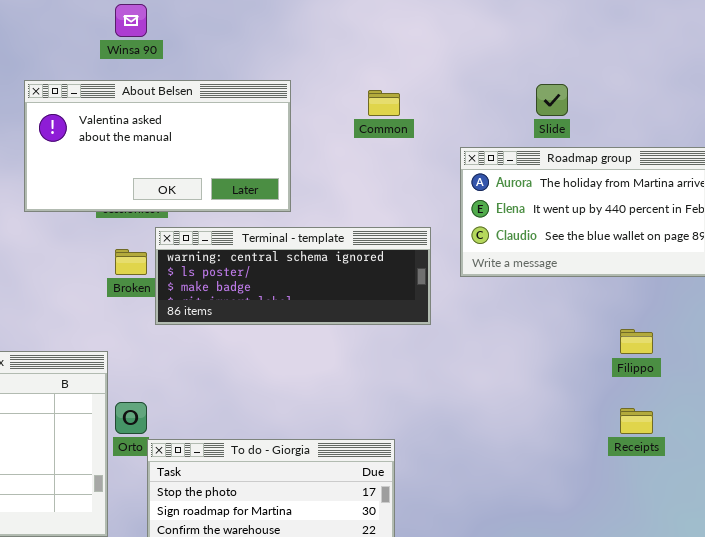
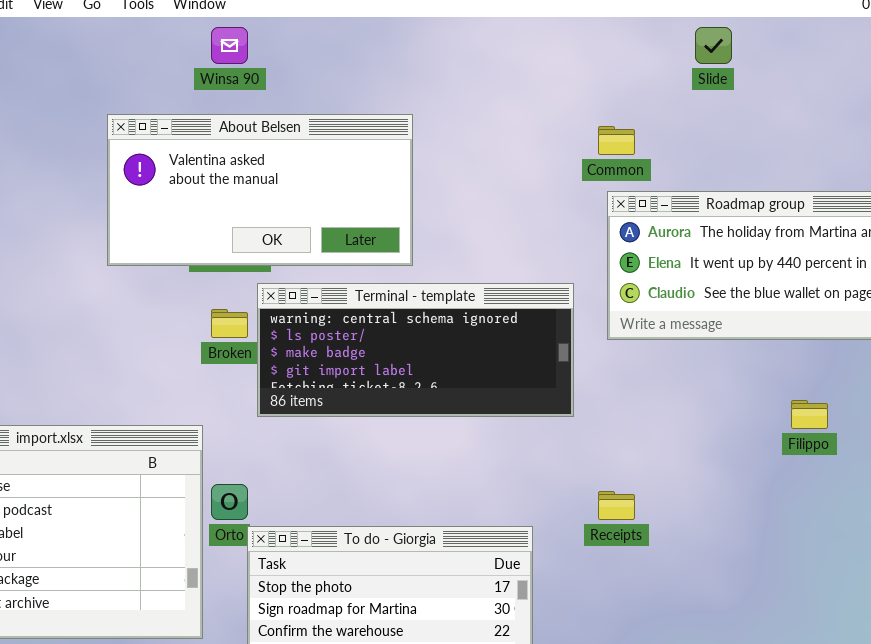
Slide: [536,84,568,116] -> [695,27,732,64], moved
Common: [368,90,400,116] -> [598,126,635,155], moved
Terminal - template: [155,227,431,325] -> [257,283,574,417], resized
Receipts: [620,408,653,434] -> [598,491,635,520], moved

